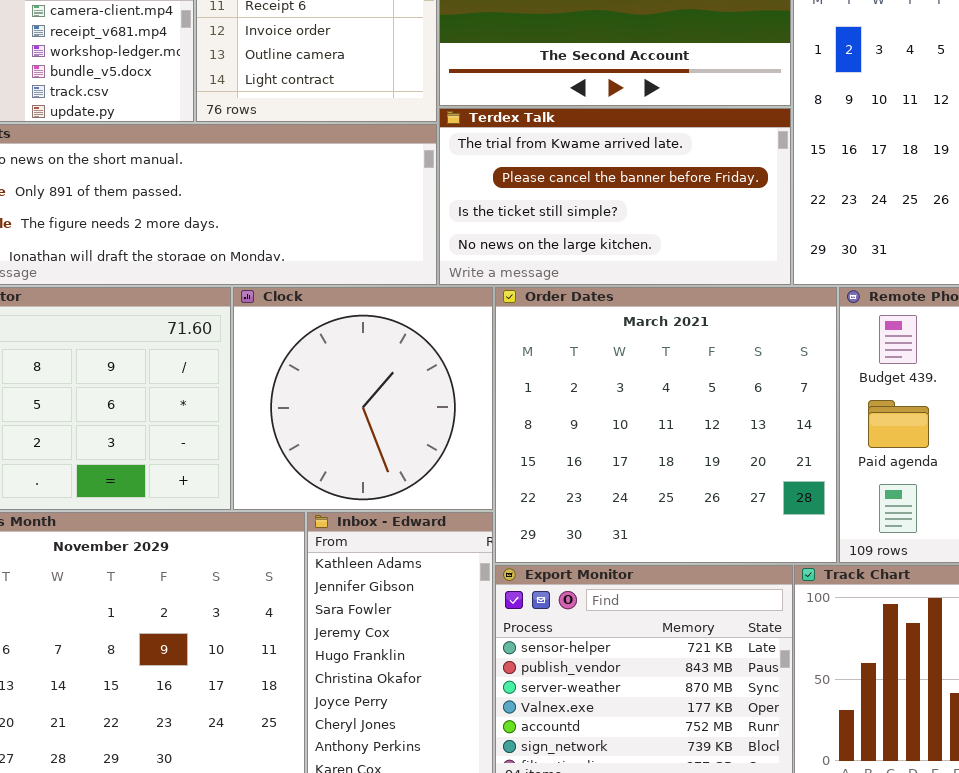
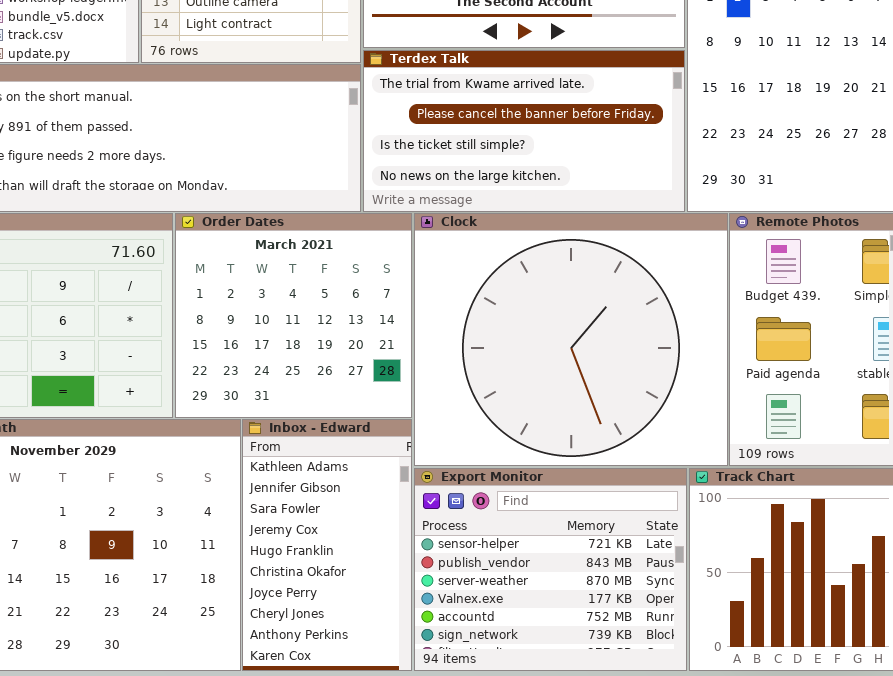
Clock: [233,287,493,510] -> [414,213,728,466], moved, resized
Order Dates: [495,287,837,563] -> [175,213,412,418], moved, resized

